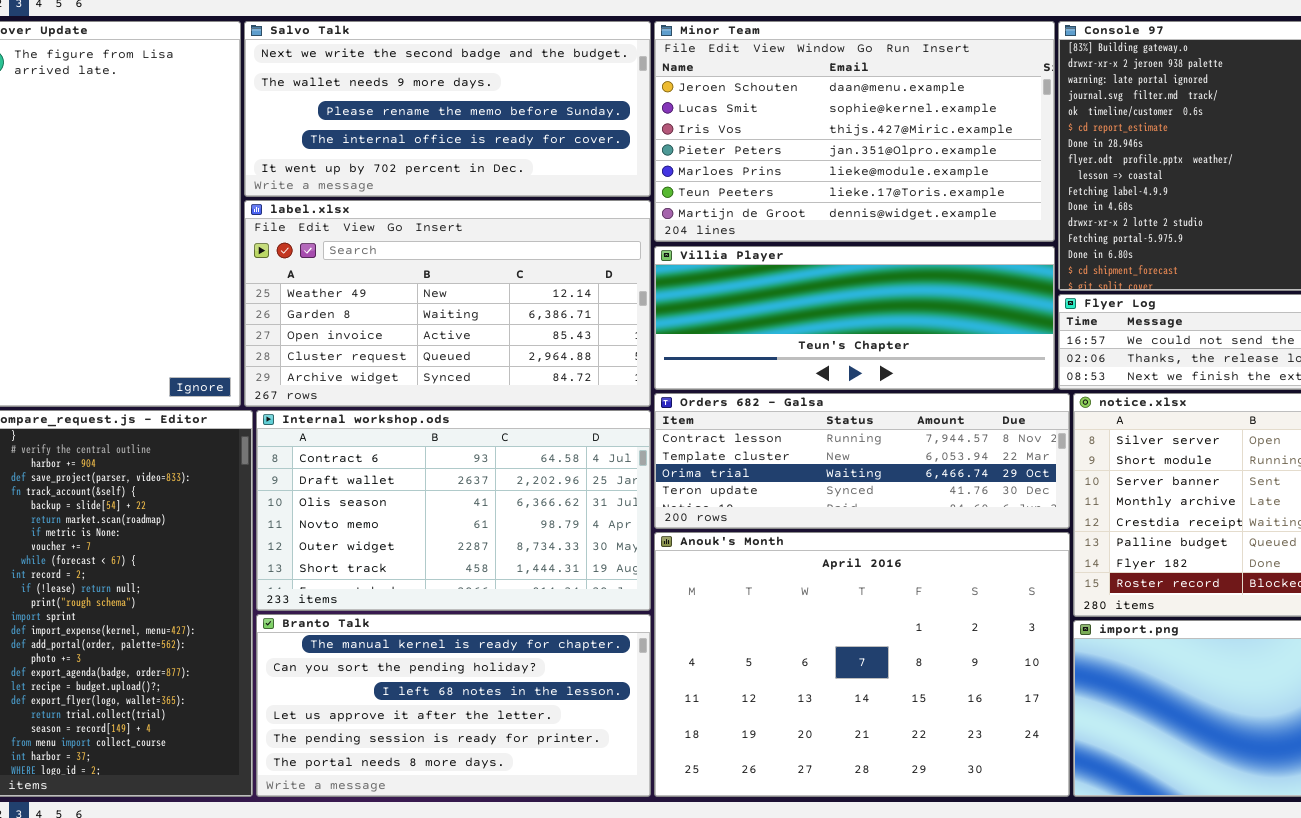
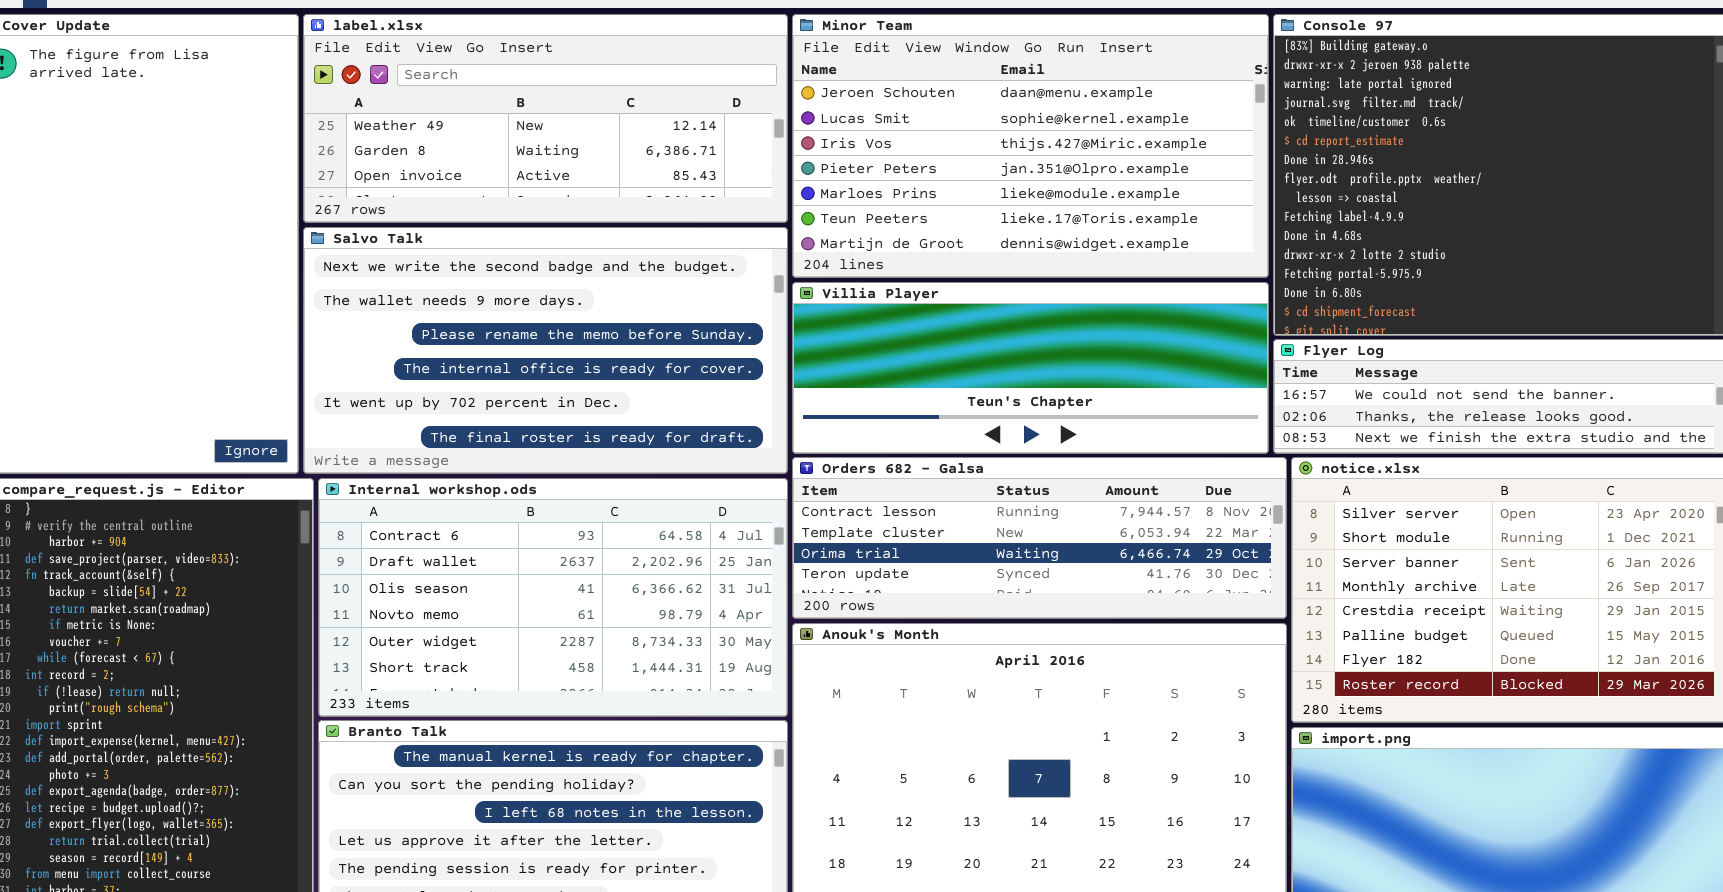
Salvo Talk: [244,21,651,197] -> [303,227,788,474], moved, resized
label.xlsx: [244,200,651,407] -> [303,14,788,223], moved, resized

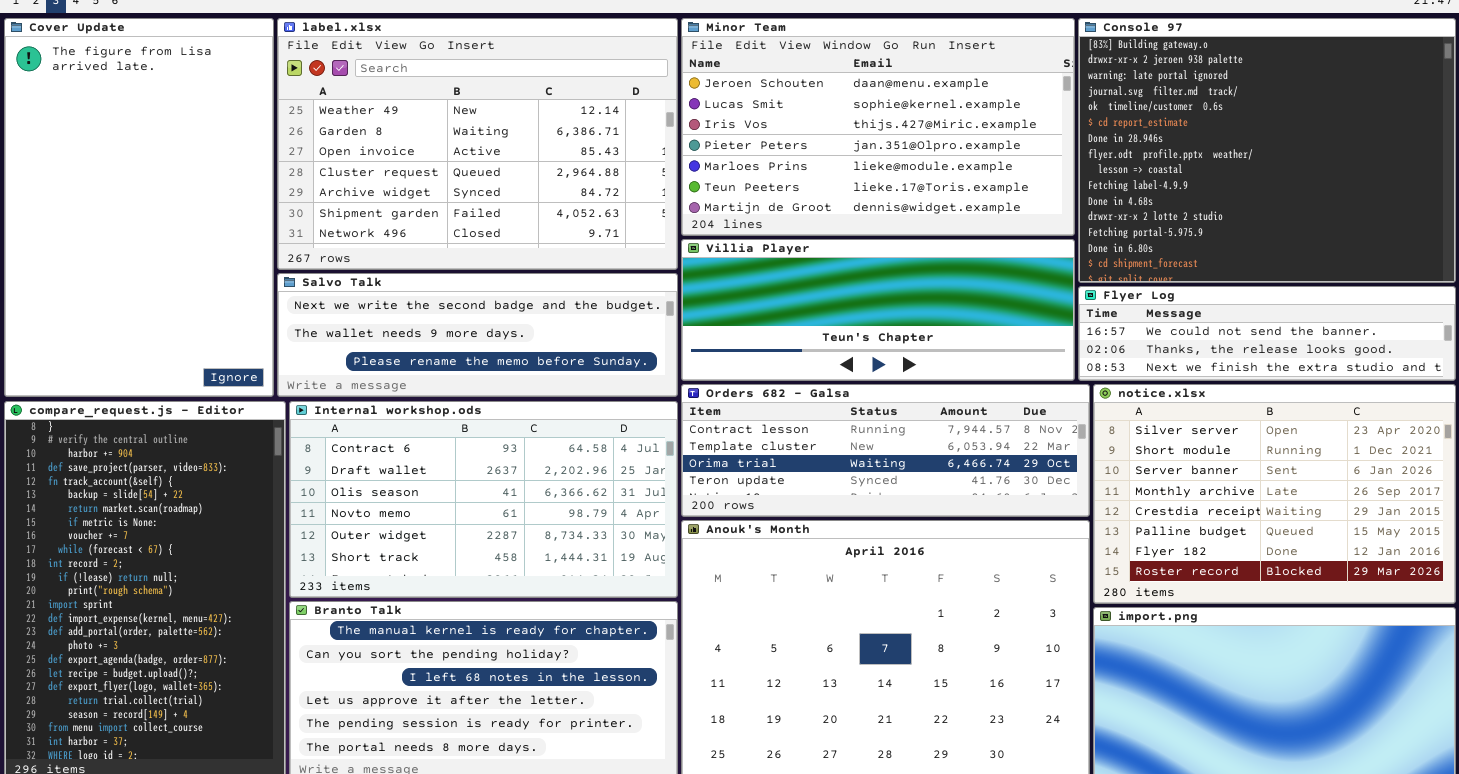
label.xlsx: [303,14,788,223] -> [277,18,678,270], resized
Salvo Talk: [303,227,788,474] -> [277,273,678,397], resized

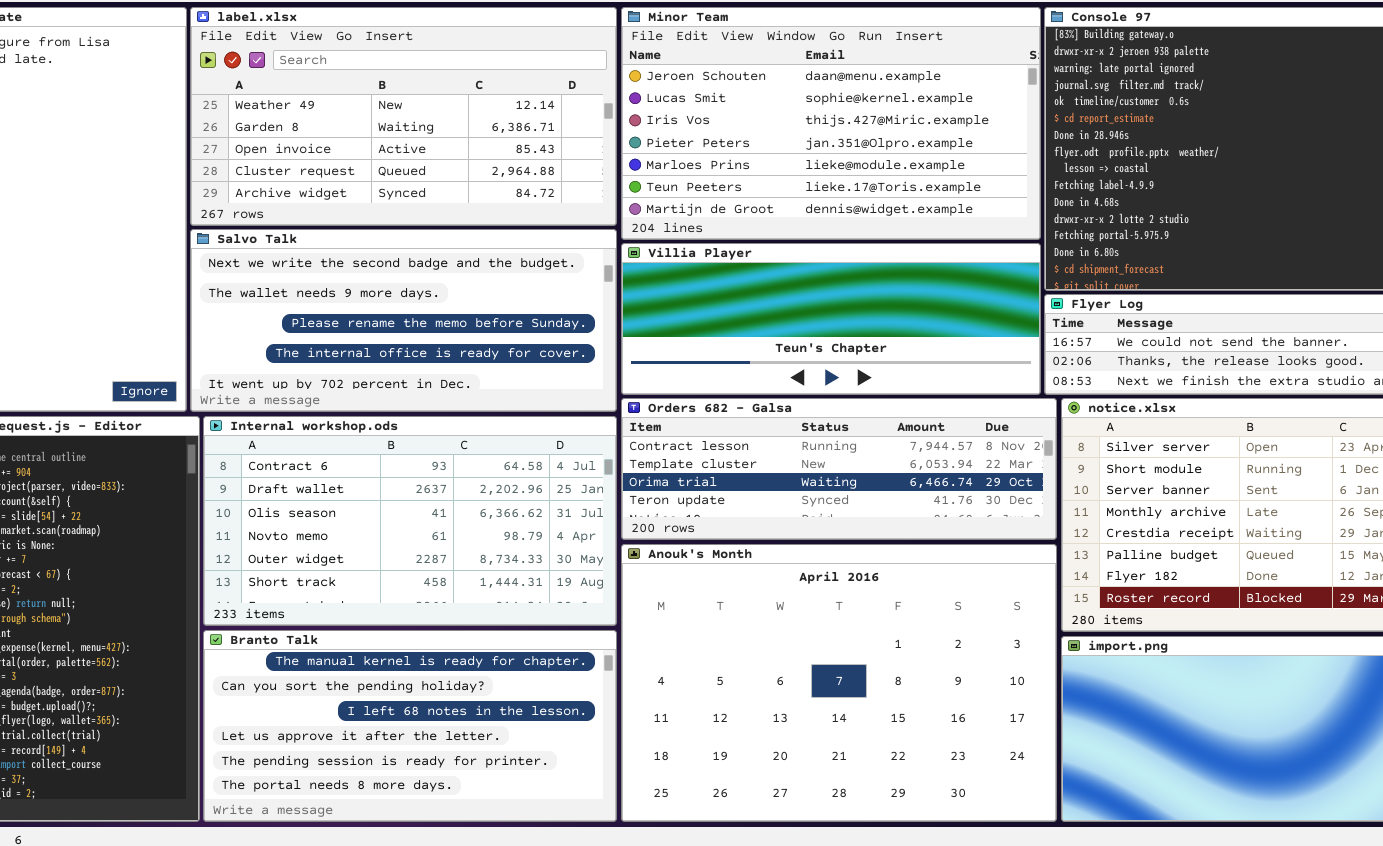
label.xlsx: [277,18,678,270] -> [190,7,617,226], resized
Salvo Talk: [277,273,678,397] -> [190,229,617,412], resized

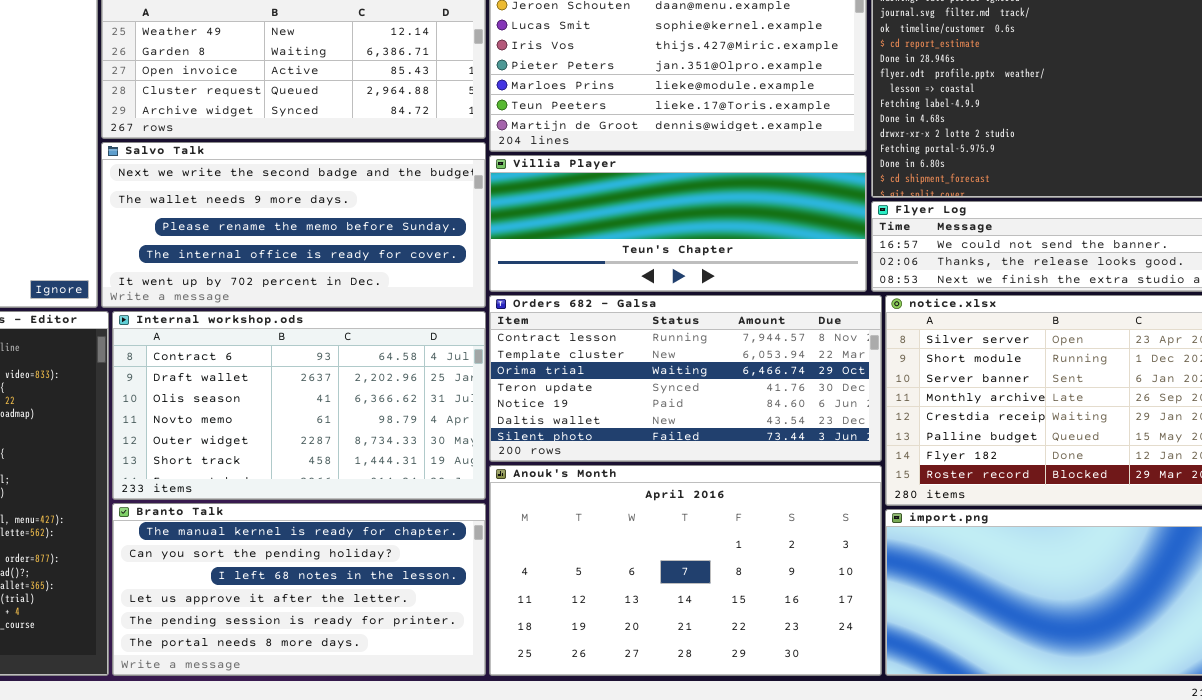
Orders 682 - Galsa: [621,398,1057,540] -> [489,295,882,462], resized
Anouk's Month: [621,544,1057,822] -> [489,465,882,676], resized

